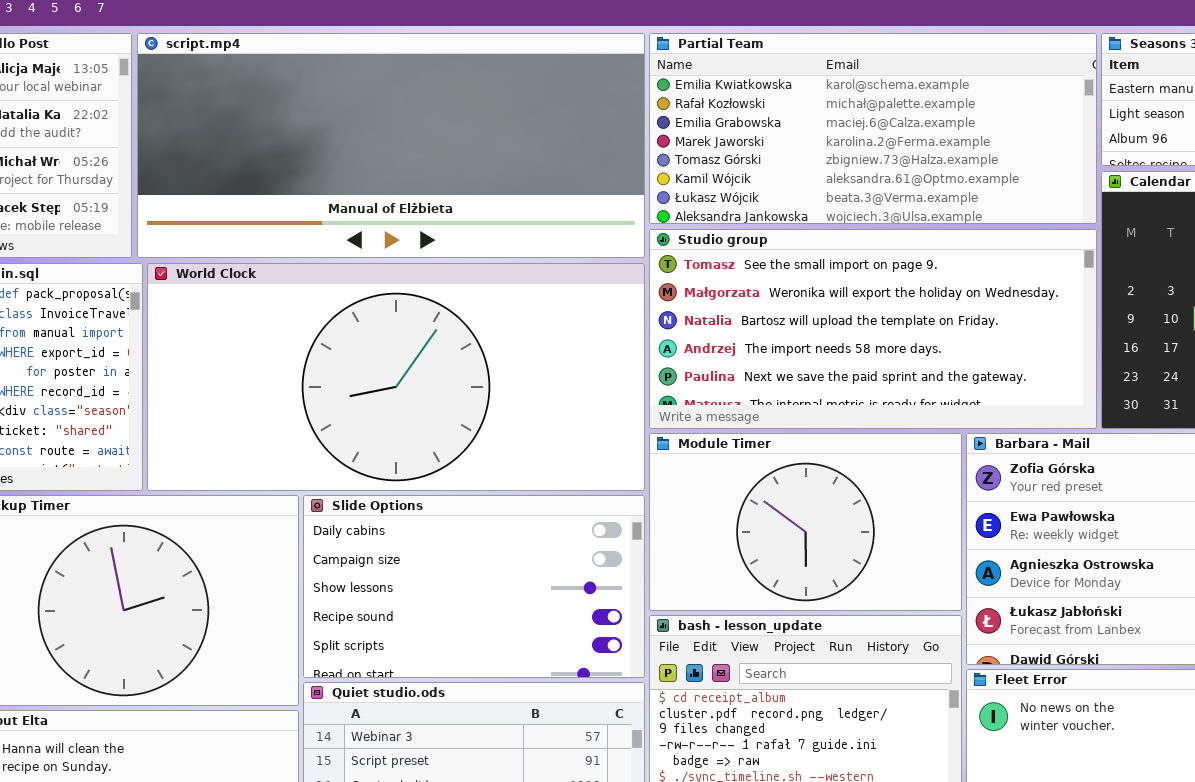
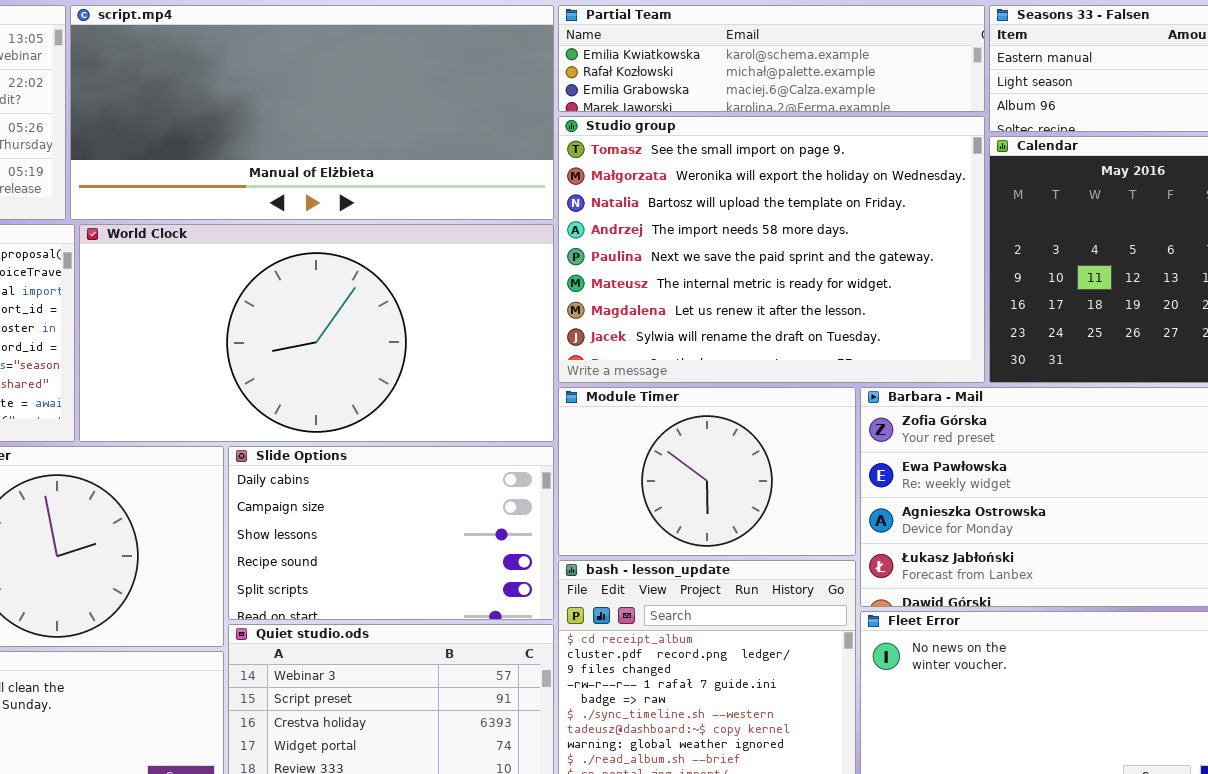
Partial Team: [649,33,1097,224] -> [558,5,985,112], resized
Studio group: [649,229,1097,429] -> [558,116,985,383], resized

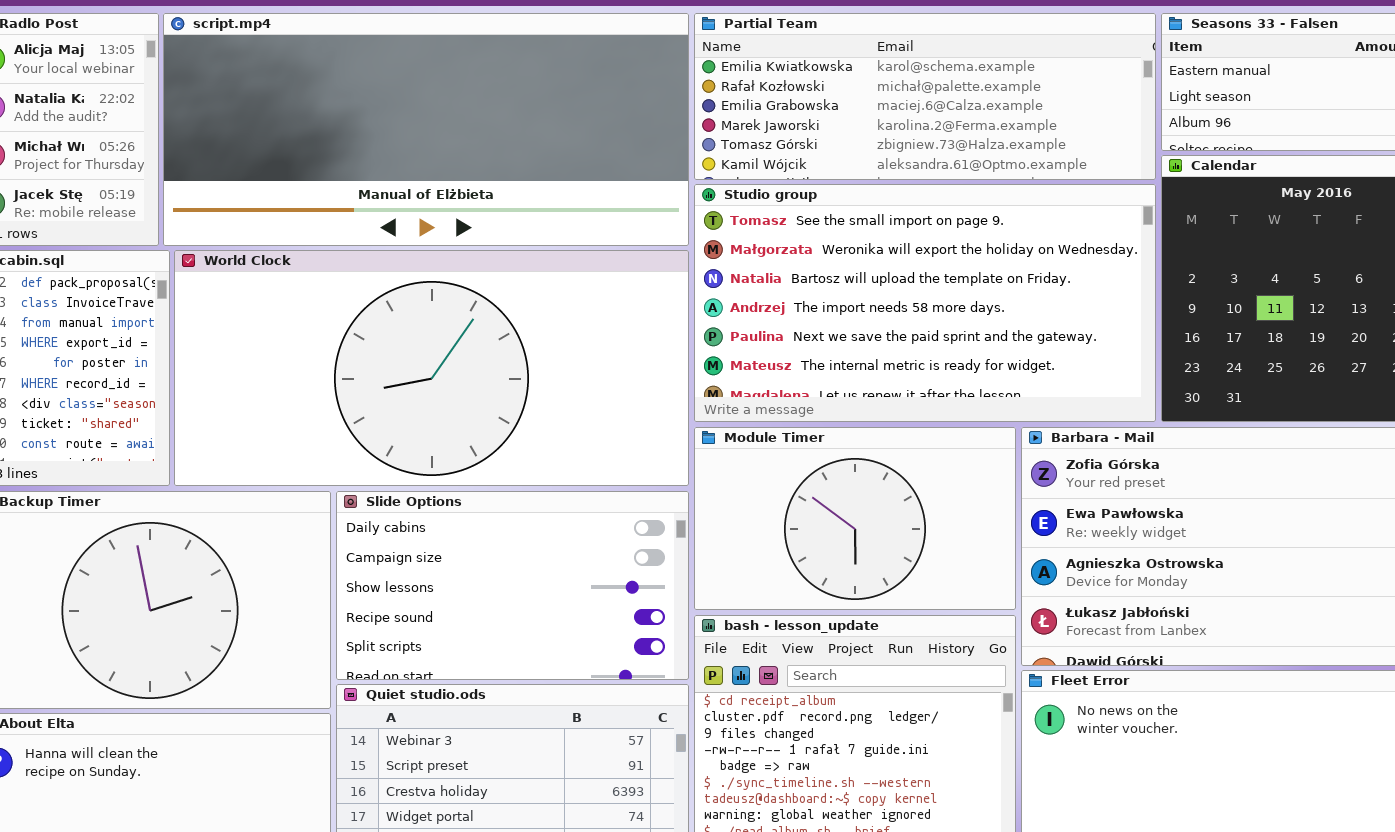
Partial Team: [558,5,985,112] -> [694,13,1156,180], resized
Studio group: [558,116,985,383] -> [694,184,1156,422], resized

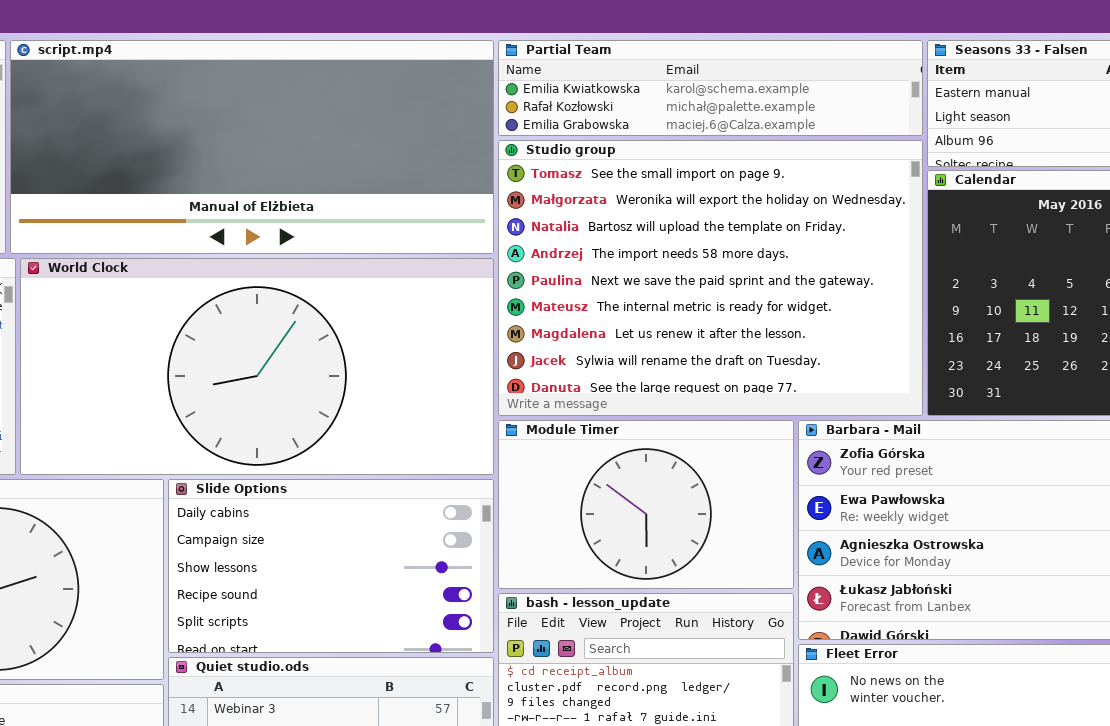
Partial Team: [694,13,1156,180] -> [498,40,923,136], resized
Studio group: [694,184,1156,422] -> [498,140,923,416], resized

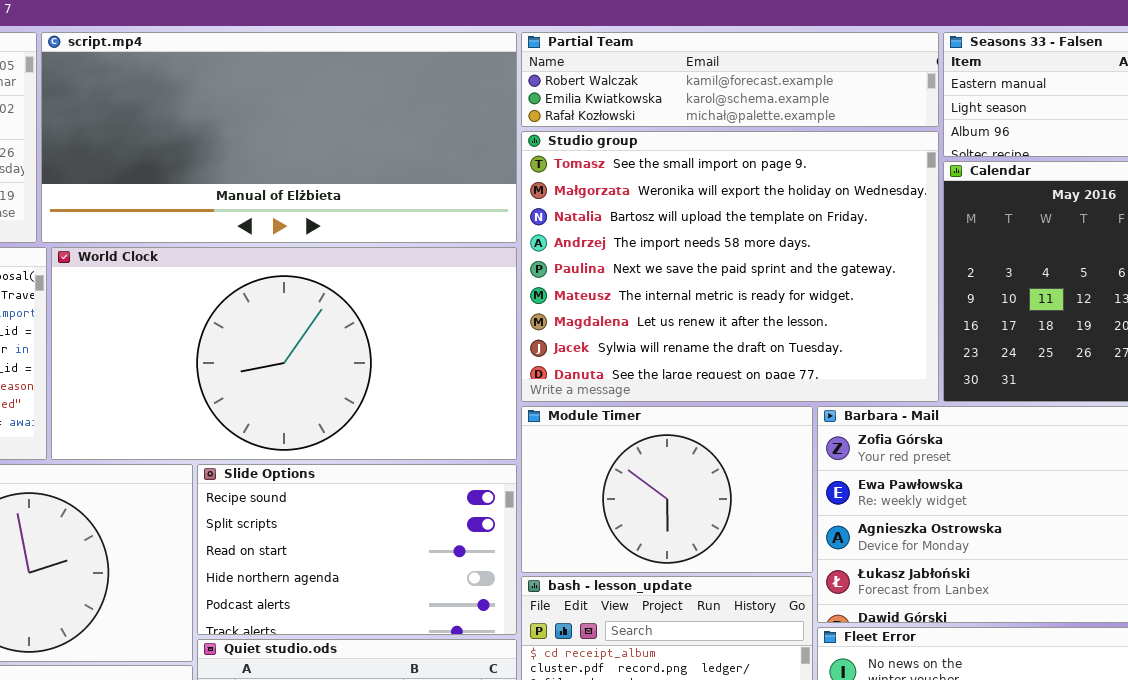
Partial Team: [498,40,923,136] -> [521,32,939,127], scrolled up 1 row
Slide Options: [168,479,494,653] -> [197,464,517,635], scrolled down 3 rows

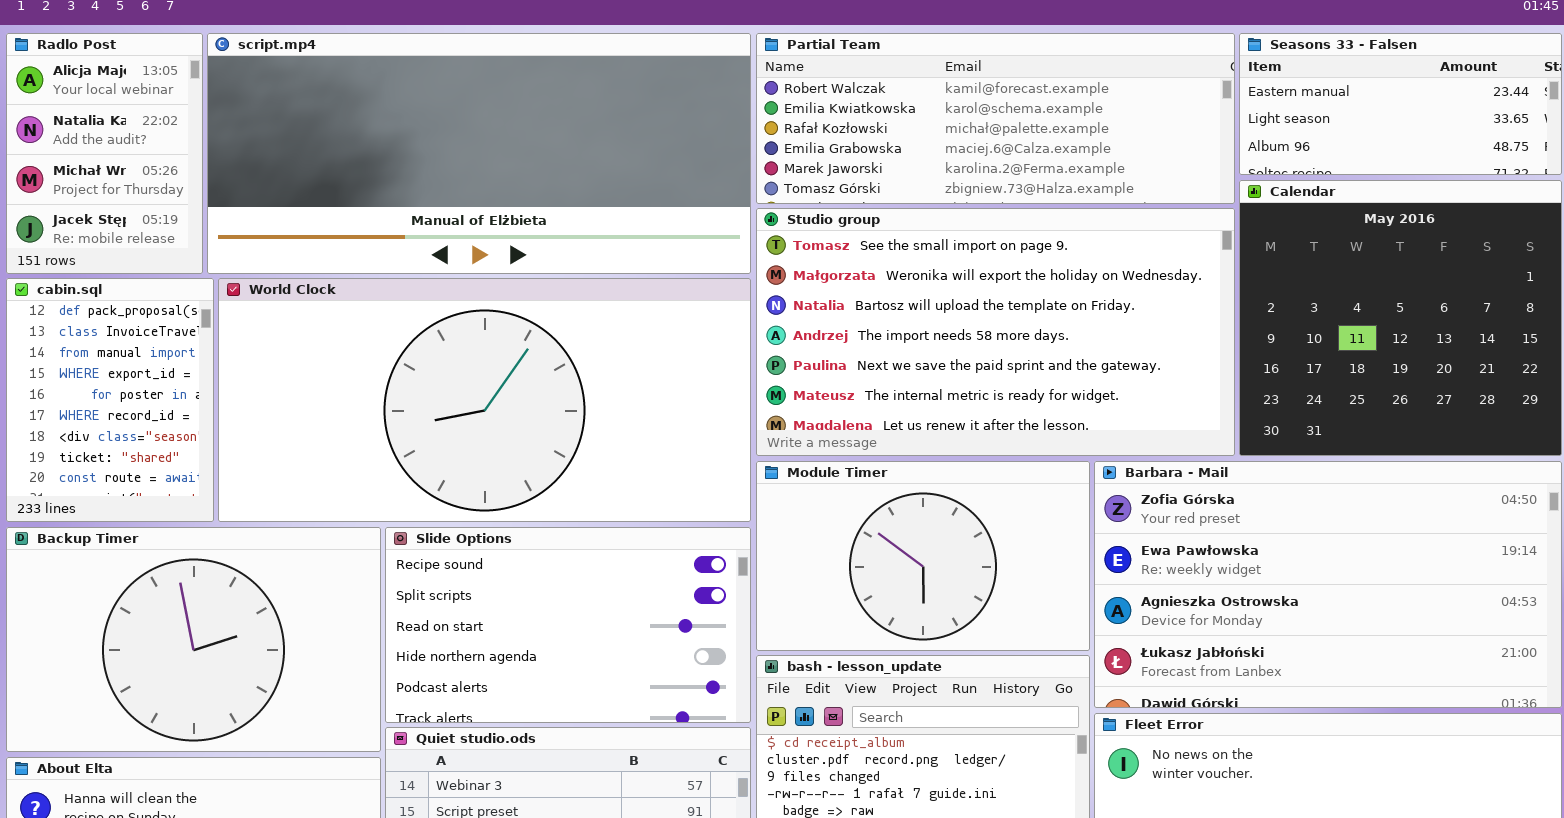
Partial Team: [521,32,939,127] -> [756,33,1235,204], resized
Studio group: [521,131,939,402] -> [756,208,1235,456], resized

